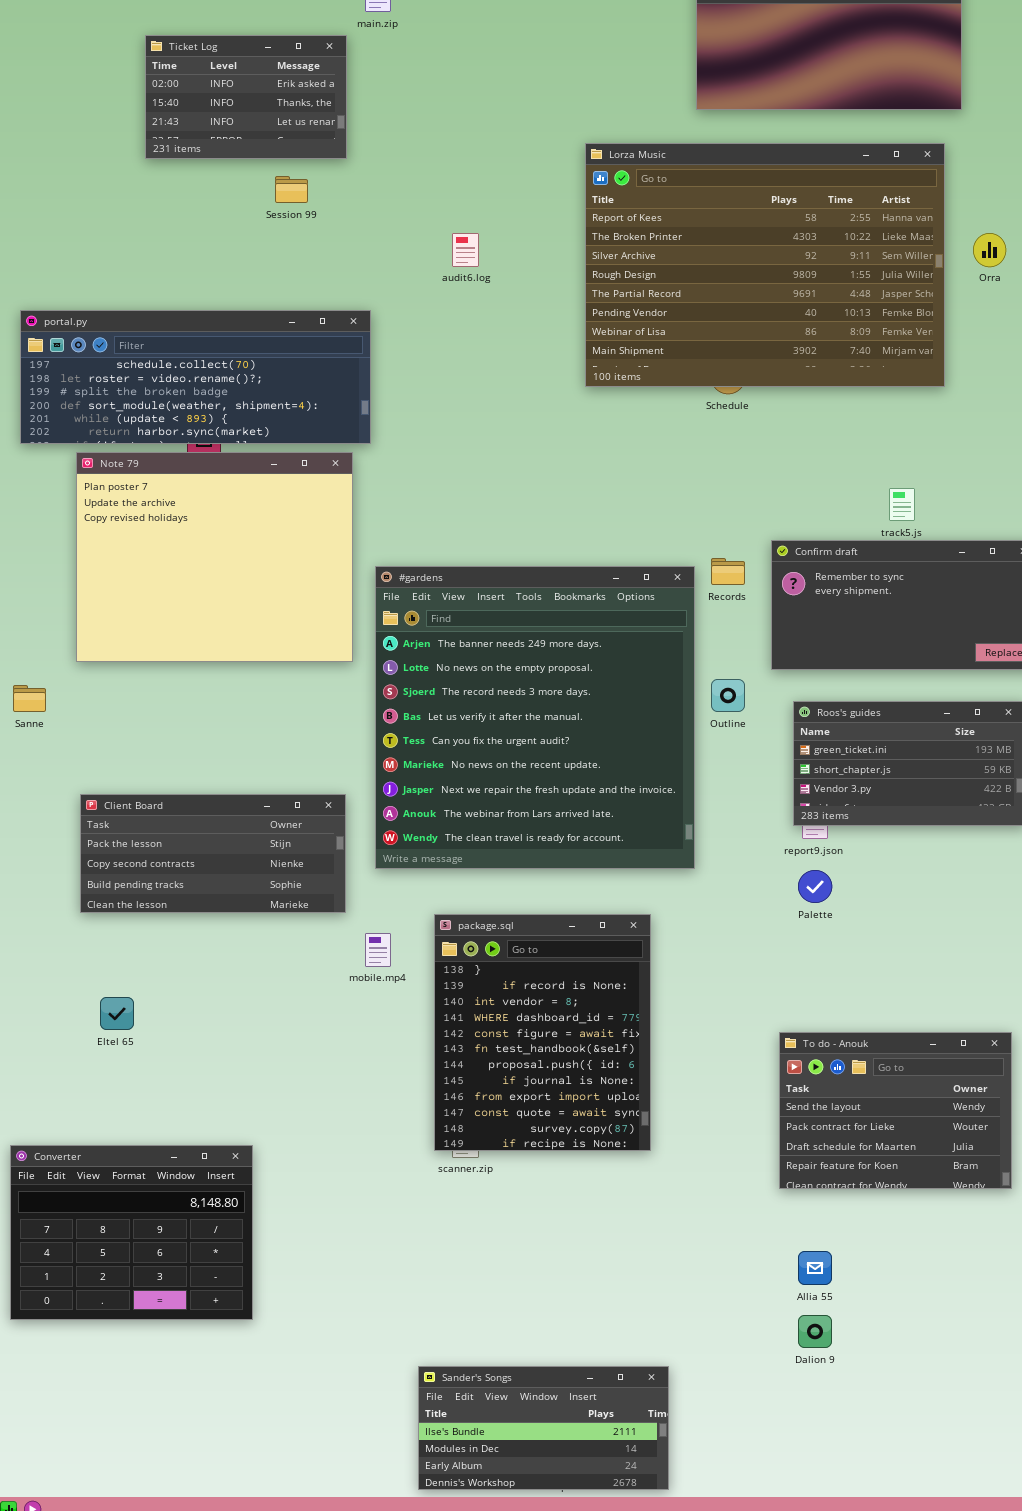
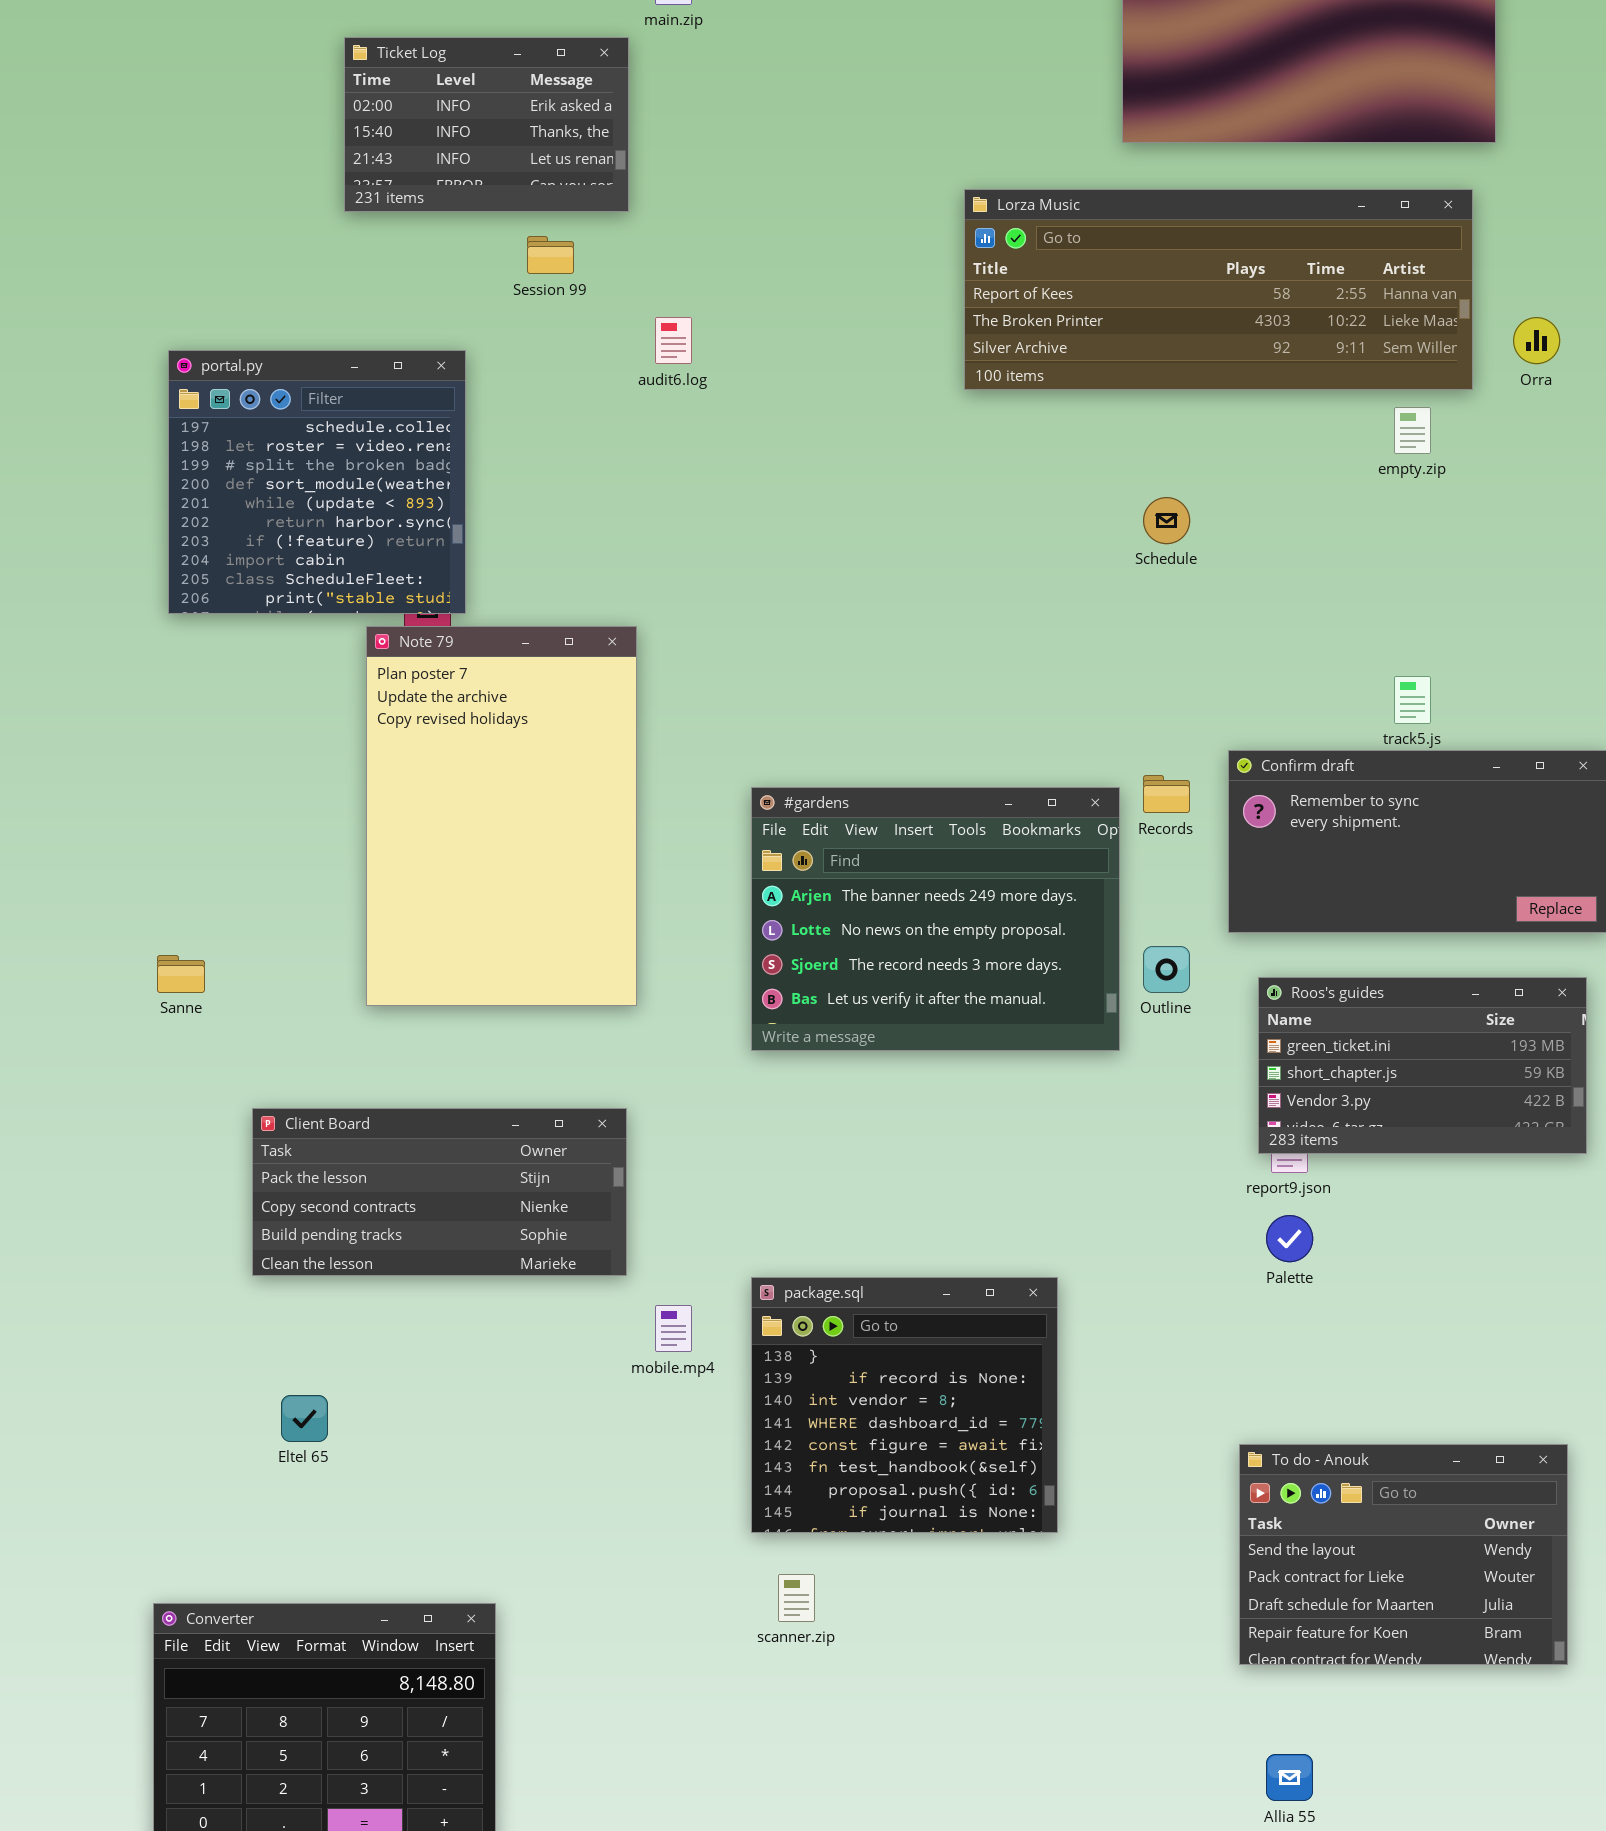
Lorza Music: [585,143,945,387] -> [964,189,1473,390], resized
audit6.log: [452,233,479,267] -> [655,317,692,364], moved
portal.py: [20,310,371,444] -> [168,350,466,614], resized
Note 79: [76,452,353,662] -> [366,626,637,1006], resized
#gardens: [375,566,695,869] -> [751,787,1120,1051], resized
package.sql: [434,914,651,1151] -> [751,1277,1058,1533], resized

